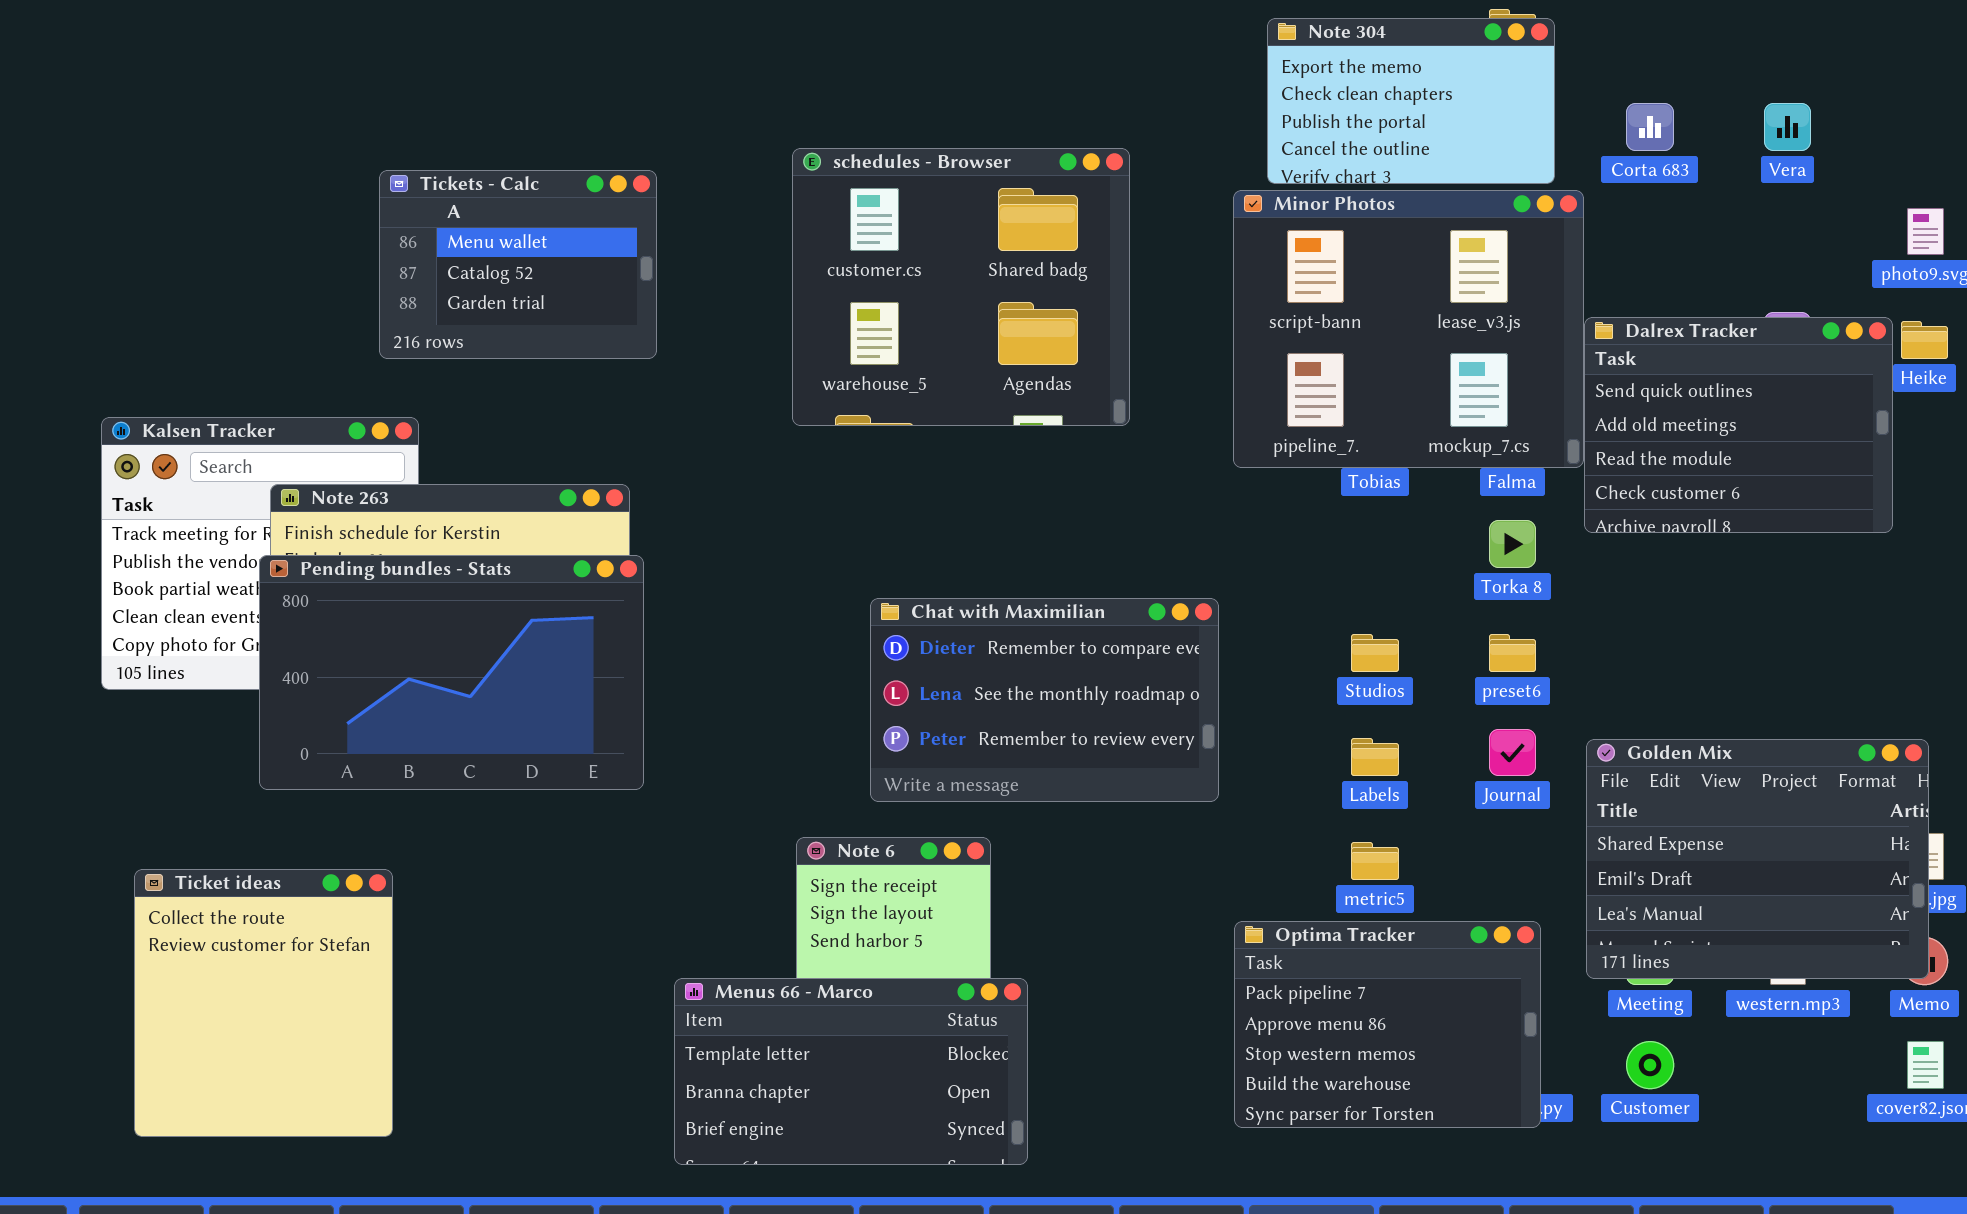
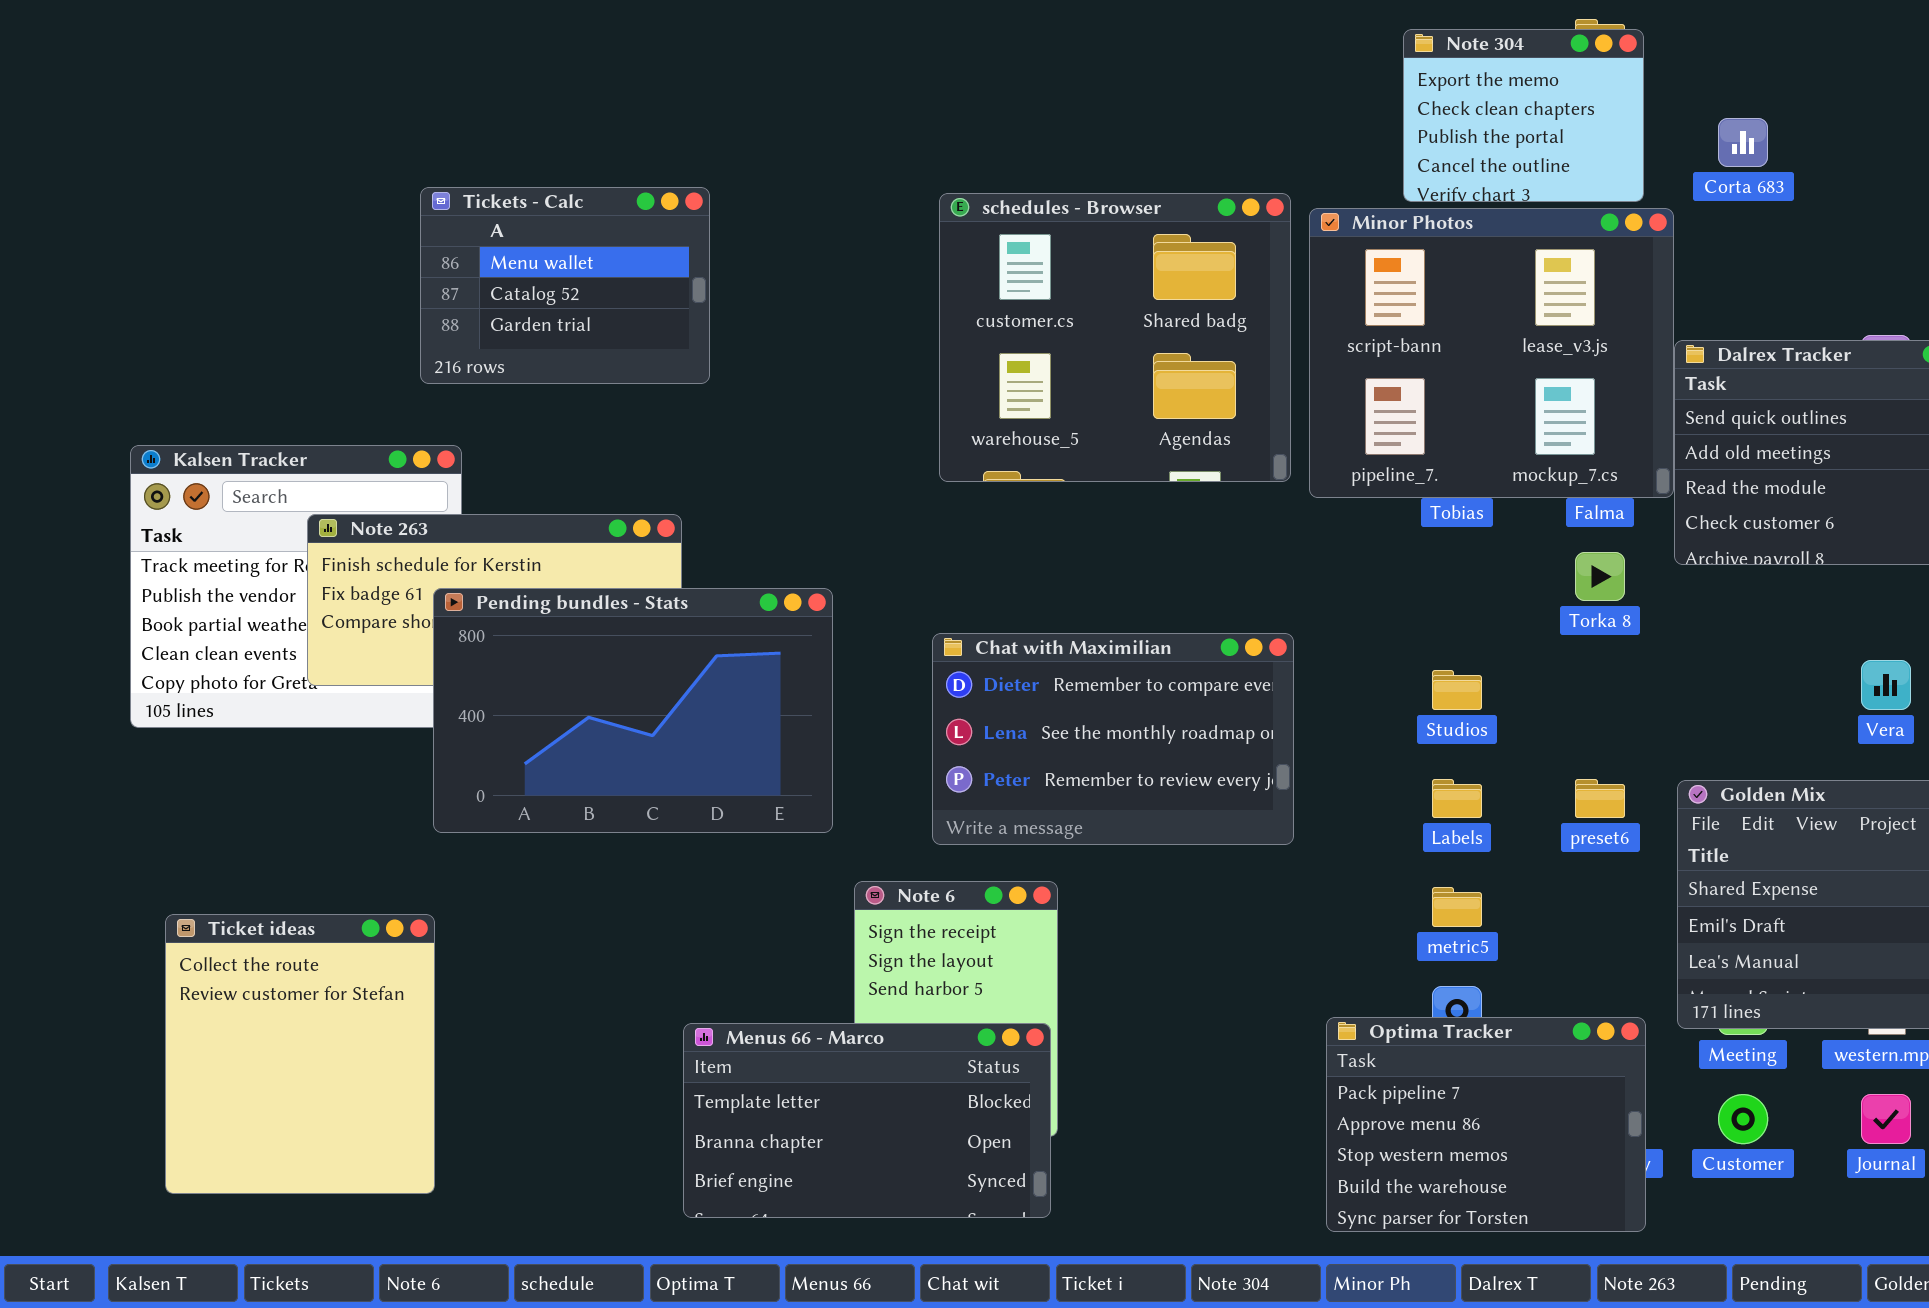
Note 304: [1267,18,1555,184] -> [1403,29,1644,202], resized
Vera: [1764,103,1811,151] -> [1861,660,1911,710], moved
schedules - Browser: [792,148,1130,426] -> [939,193,1291,482], moved
Pending bundles - Stats: [259,555,644,790] -> [433,588,833,833], moved
preset6: [1489,634,1536,672] -> [1575,779,1625,818], moved
Journal: [1489,729,1536,776] -> [1861,1094,1911,1144], moved
Optima Tracker: [1234,921,1541,1128] -> [1326,1017,1646,1232], moved
Menus 66 - Marco: [674,978,1028,1165] -> [683,1023,1051,1218], moved

